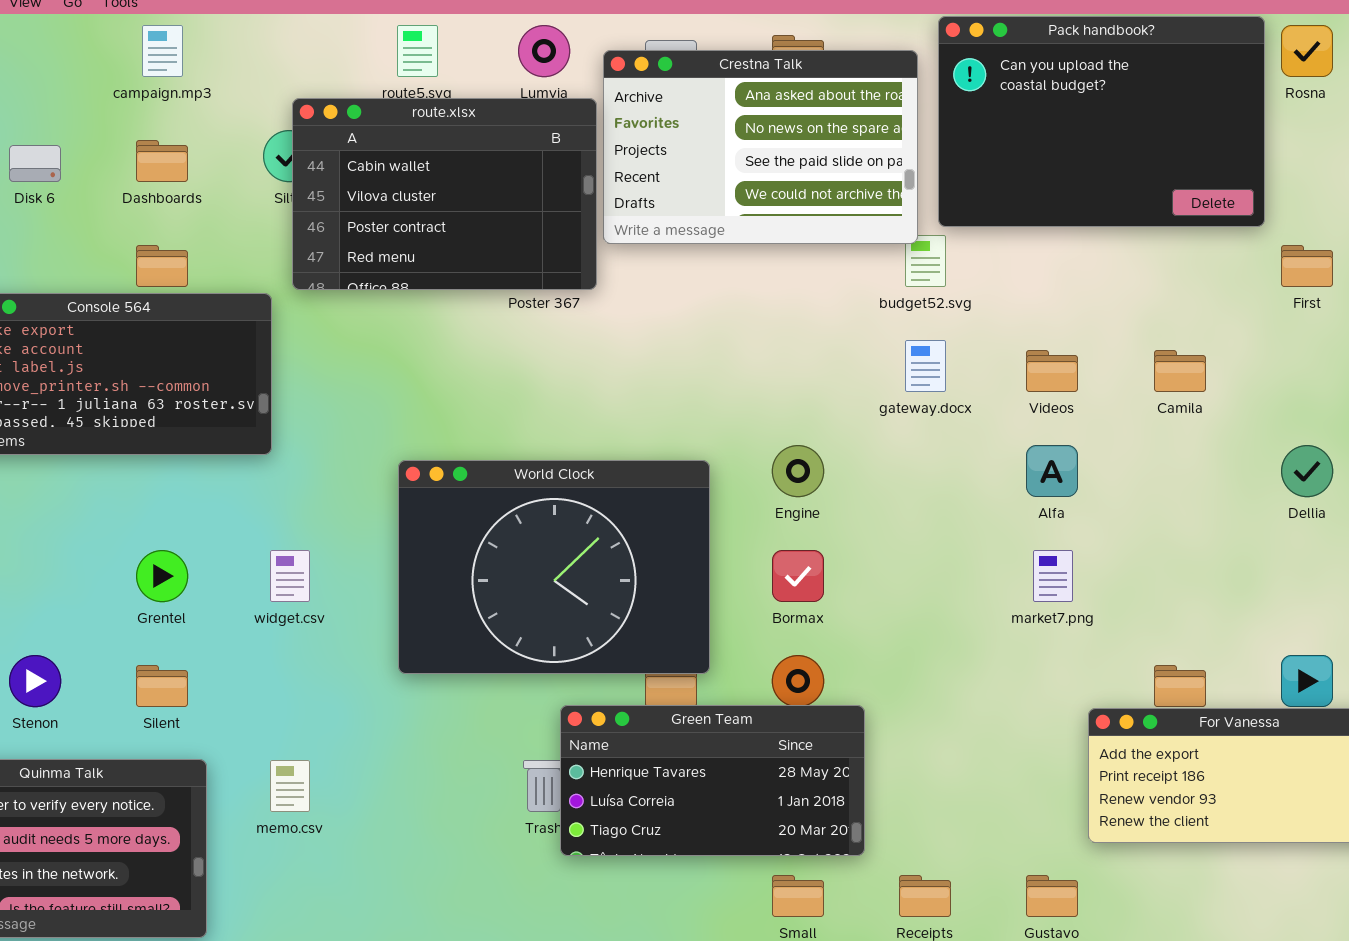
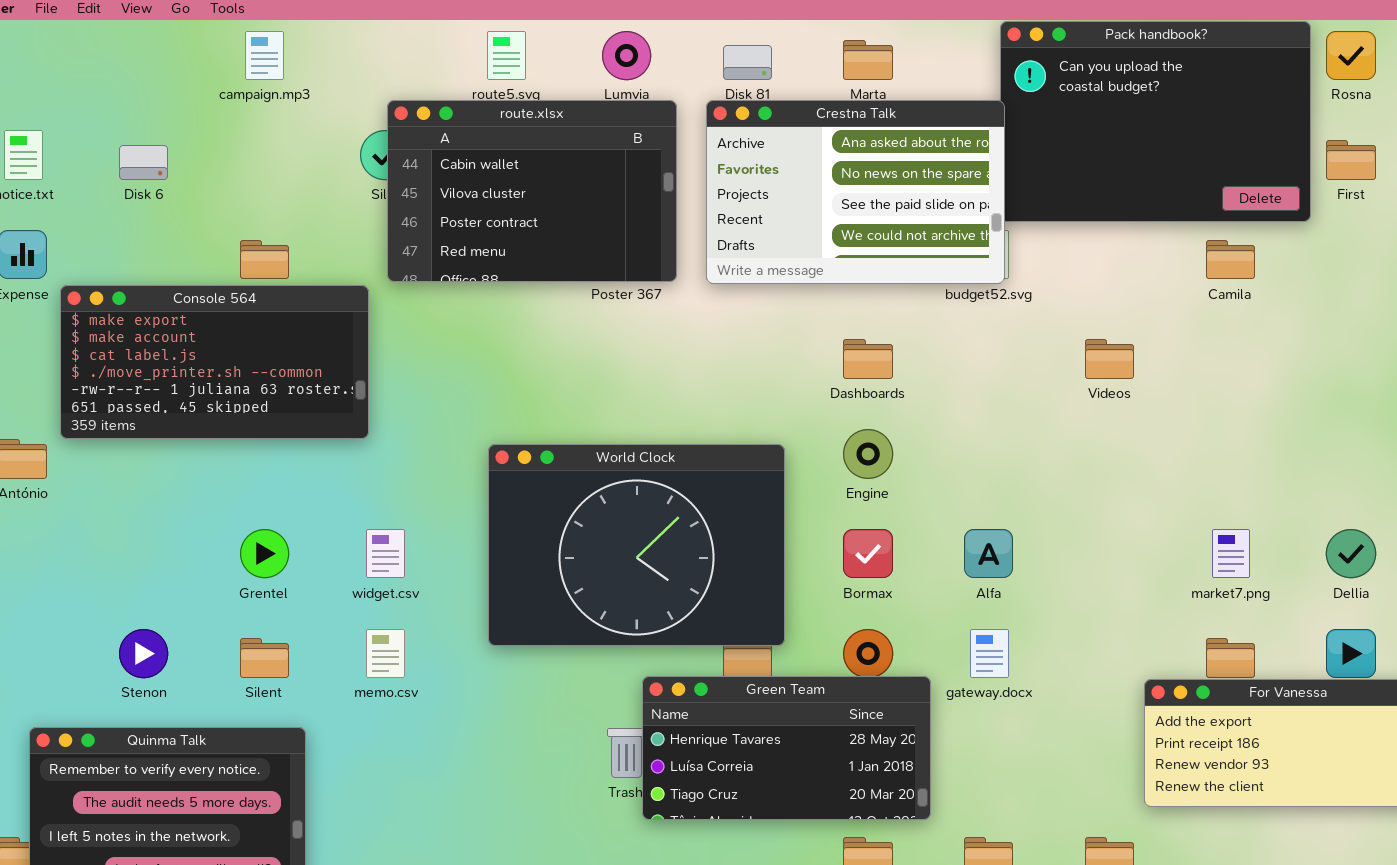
Crestna Talk: [603,50,918,244] -> [706,100,1005,284], moved
Dashboards: [136,140,188,182] -> [843,339,893,379], moved
First: [1281,245,1333,287] -> [1326,140,1376,180], moved
gateway.docx: [905,340,946,392] -> [970,629,1009,678], moved
Camila: [1154,350,1206,392] -> [1206,240,1255,279], moved
Alfa: [1026,445,1078,497] -> [964,529,1013,578], moved
Dellia: [1281,445,1333,497] -> [1326,529,1376,578], moved
market7.png: [1033,550,1073,602] -> [1212,529,1250,578], moved
memo.csv: [270,760,310,812] -> [366,629,405,678], moved

